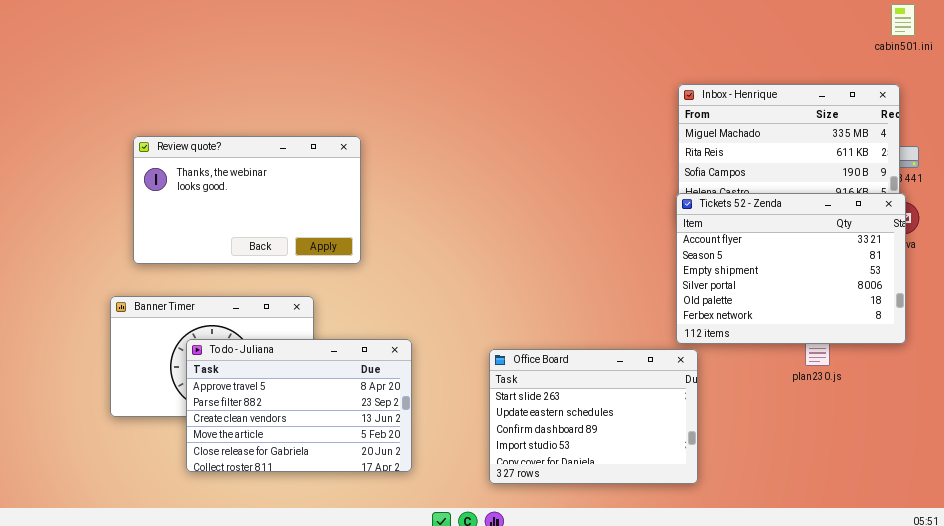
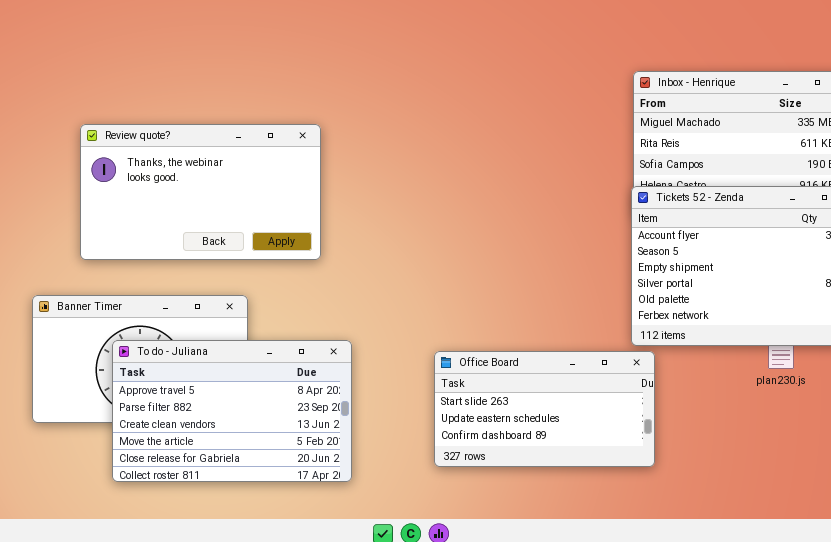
Review quote?: [133,136,361,264] -> [80,124,321,260], moved
Office Board: [489,349,698,484] -> [434,351,655,467], resized

